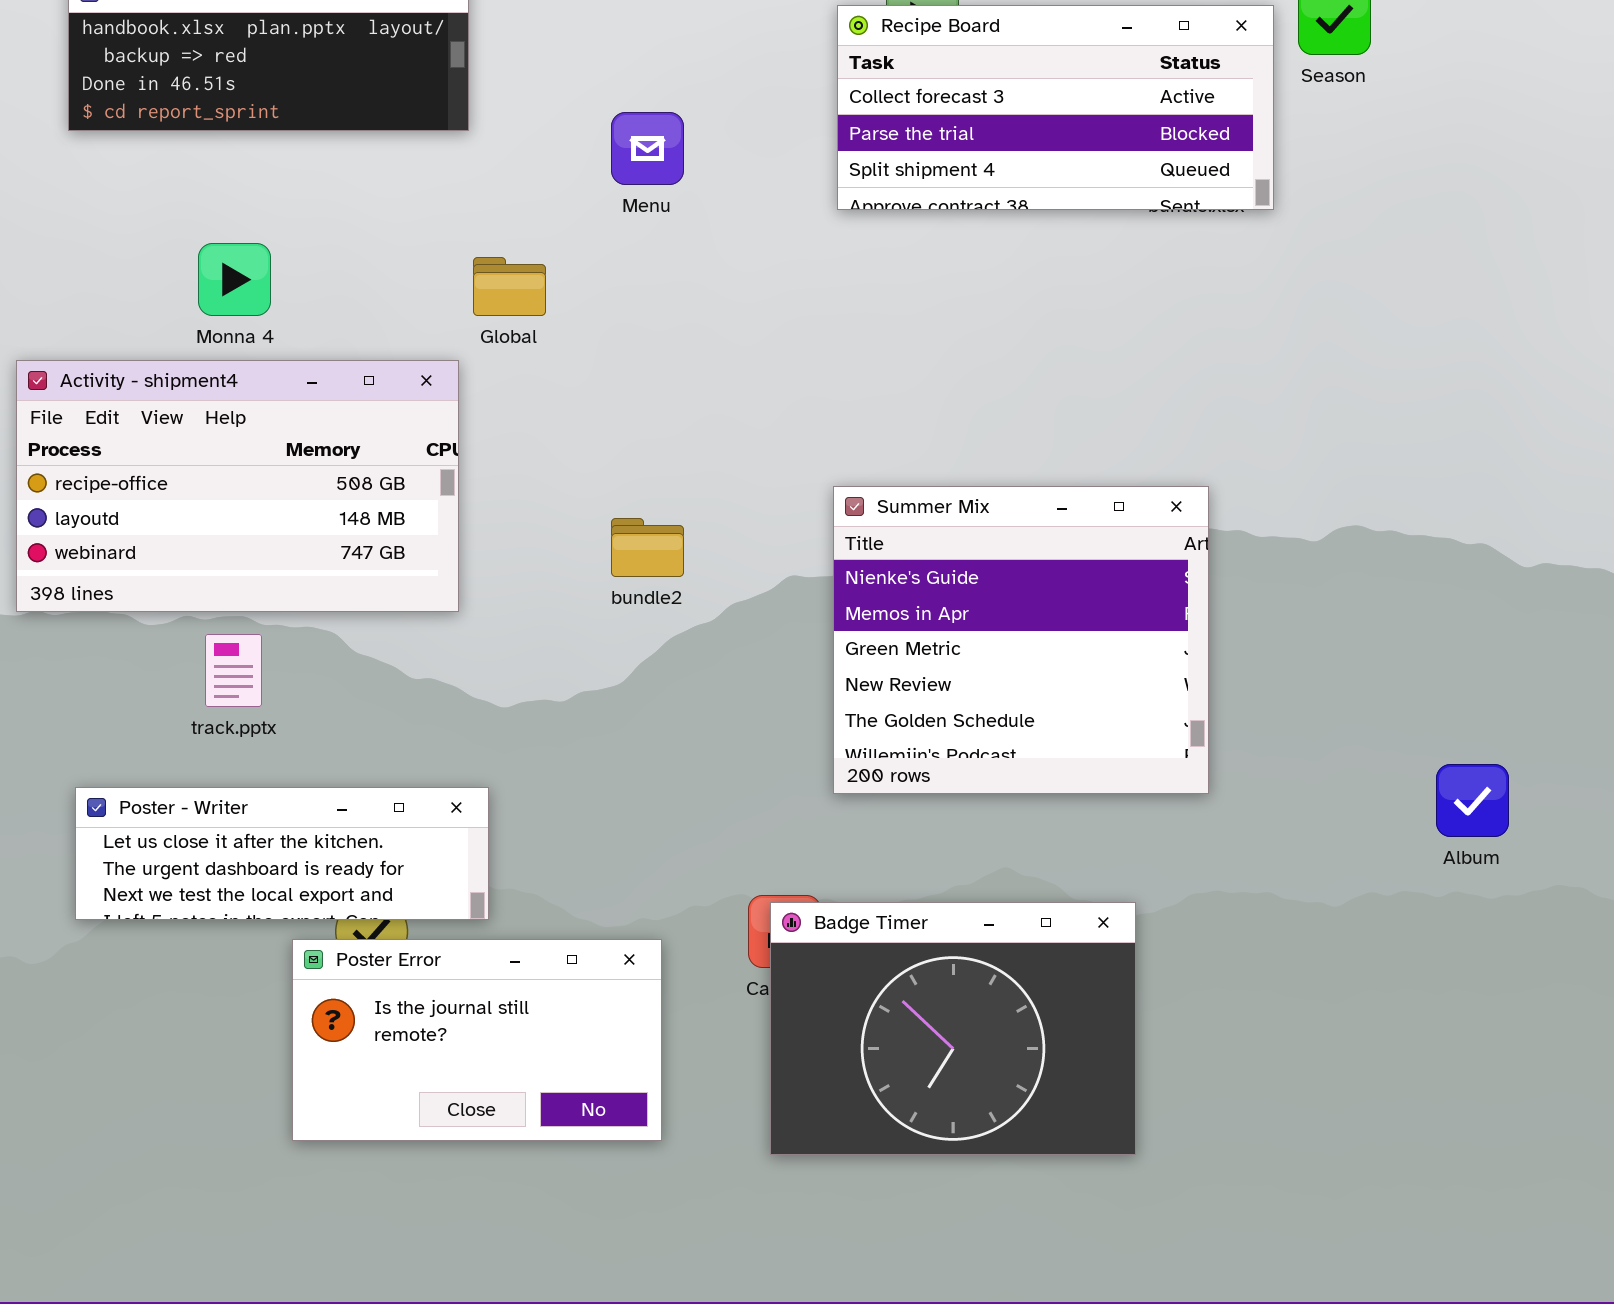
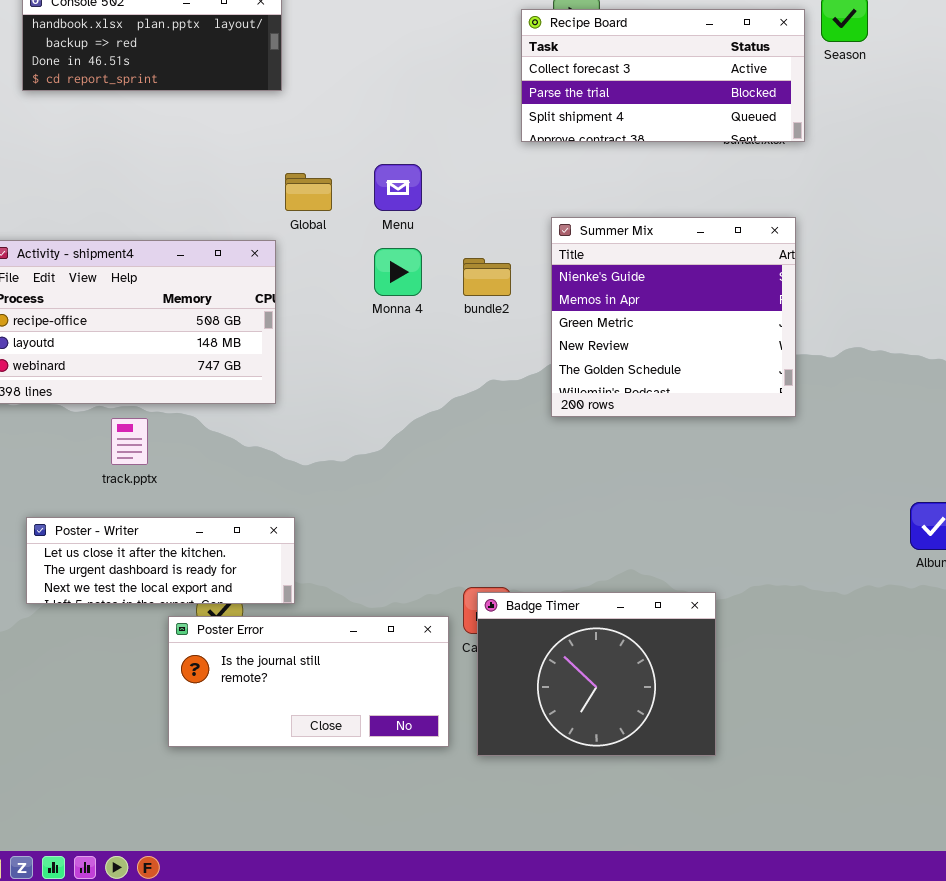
Menu: [611,112,684,185] -> [374,164,422,211], moved
Monna 4: [198,243,271,316] -> [374,248,422,296], moved
Summer Mix: [833,486,1209,794] -> [551,217,796,417], moved
bundle2: [611,518,684,577] -> [463,258,511,296], moved
Poster Error: [292,939,662,1141] -> [168,616,449,747], resized

